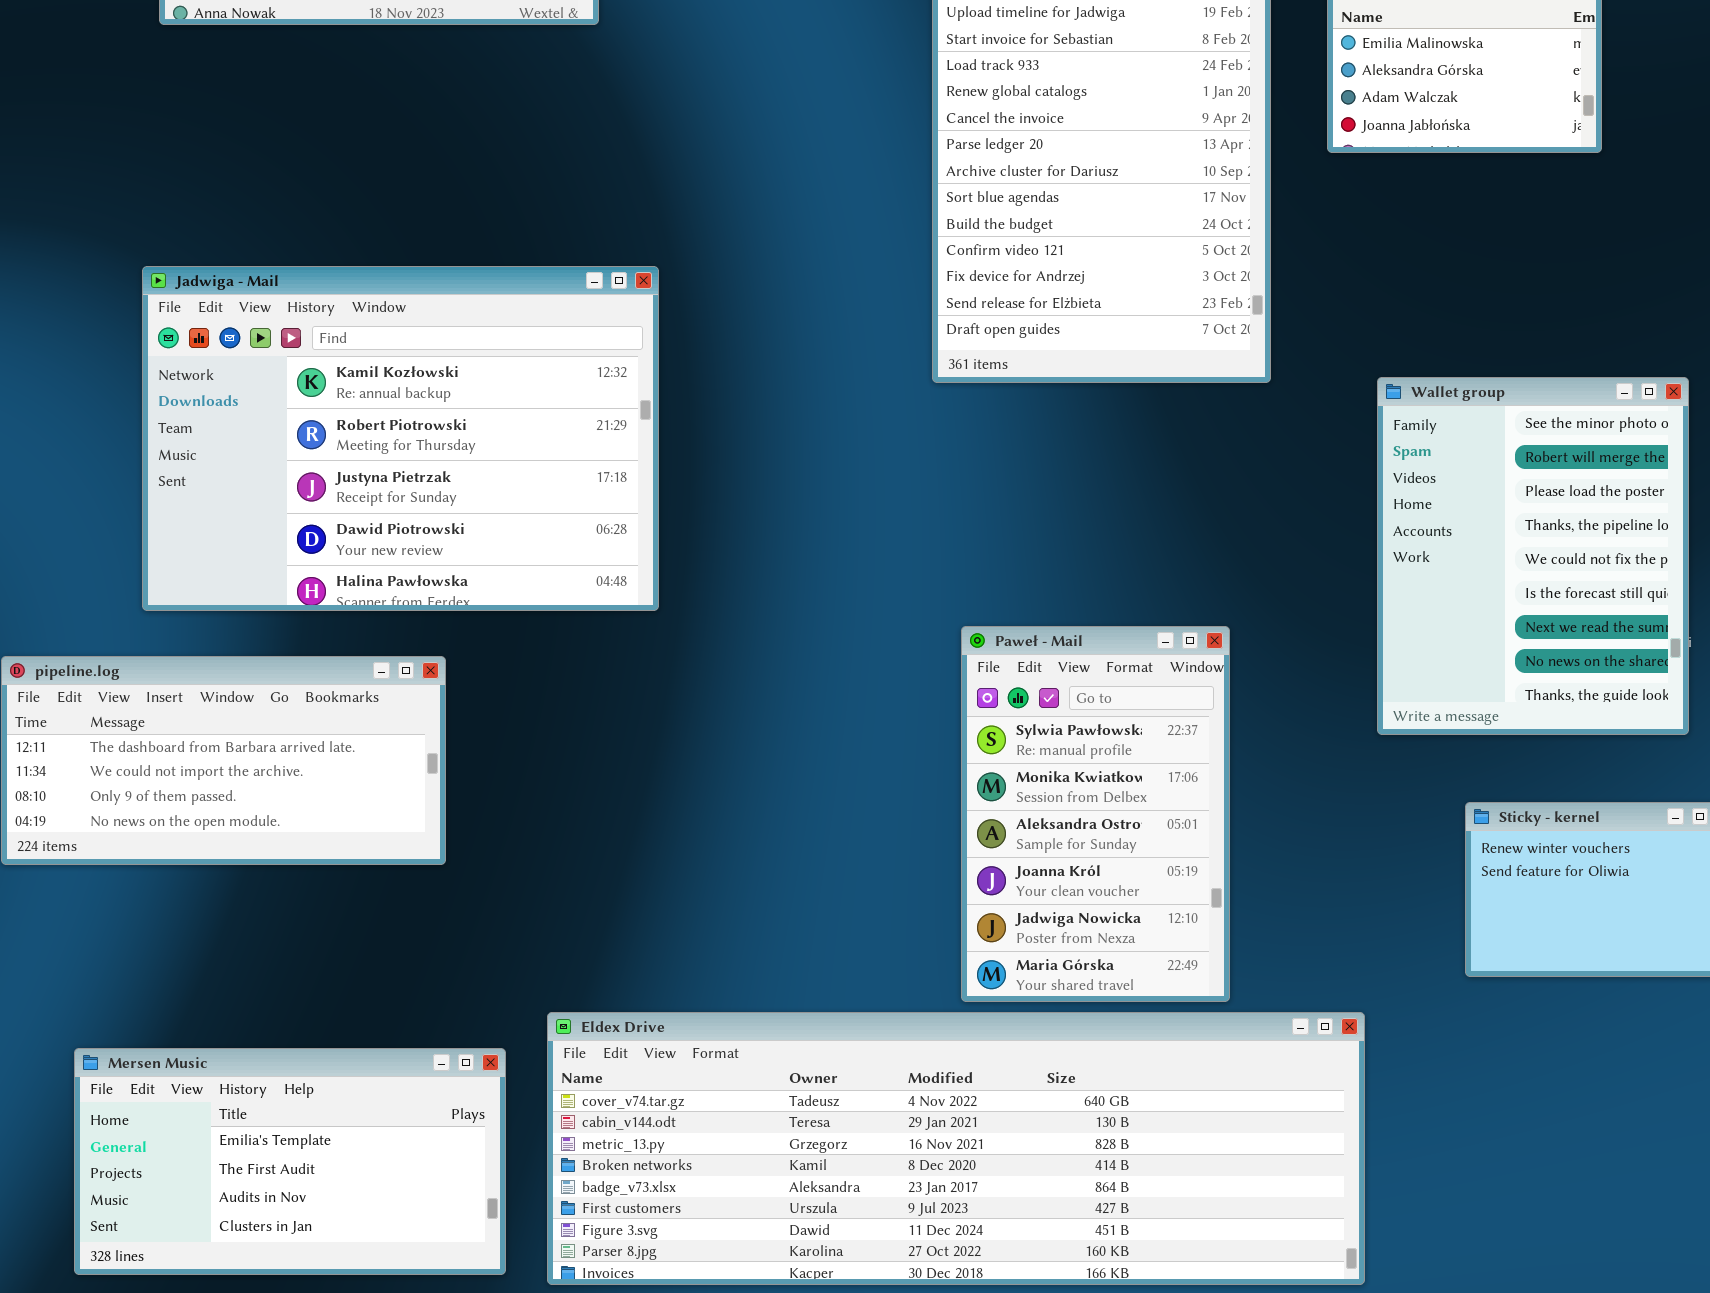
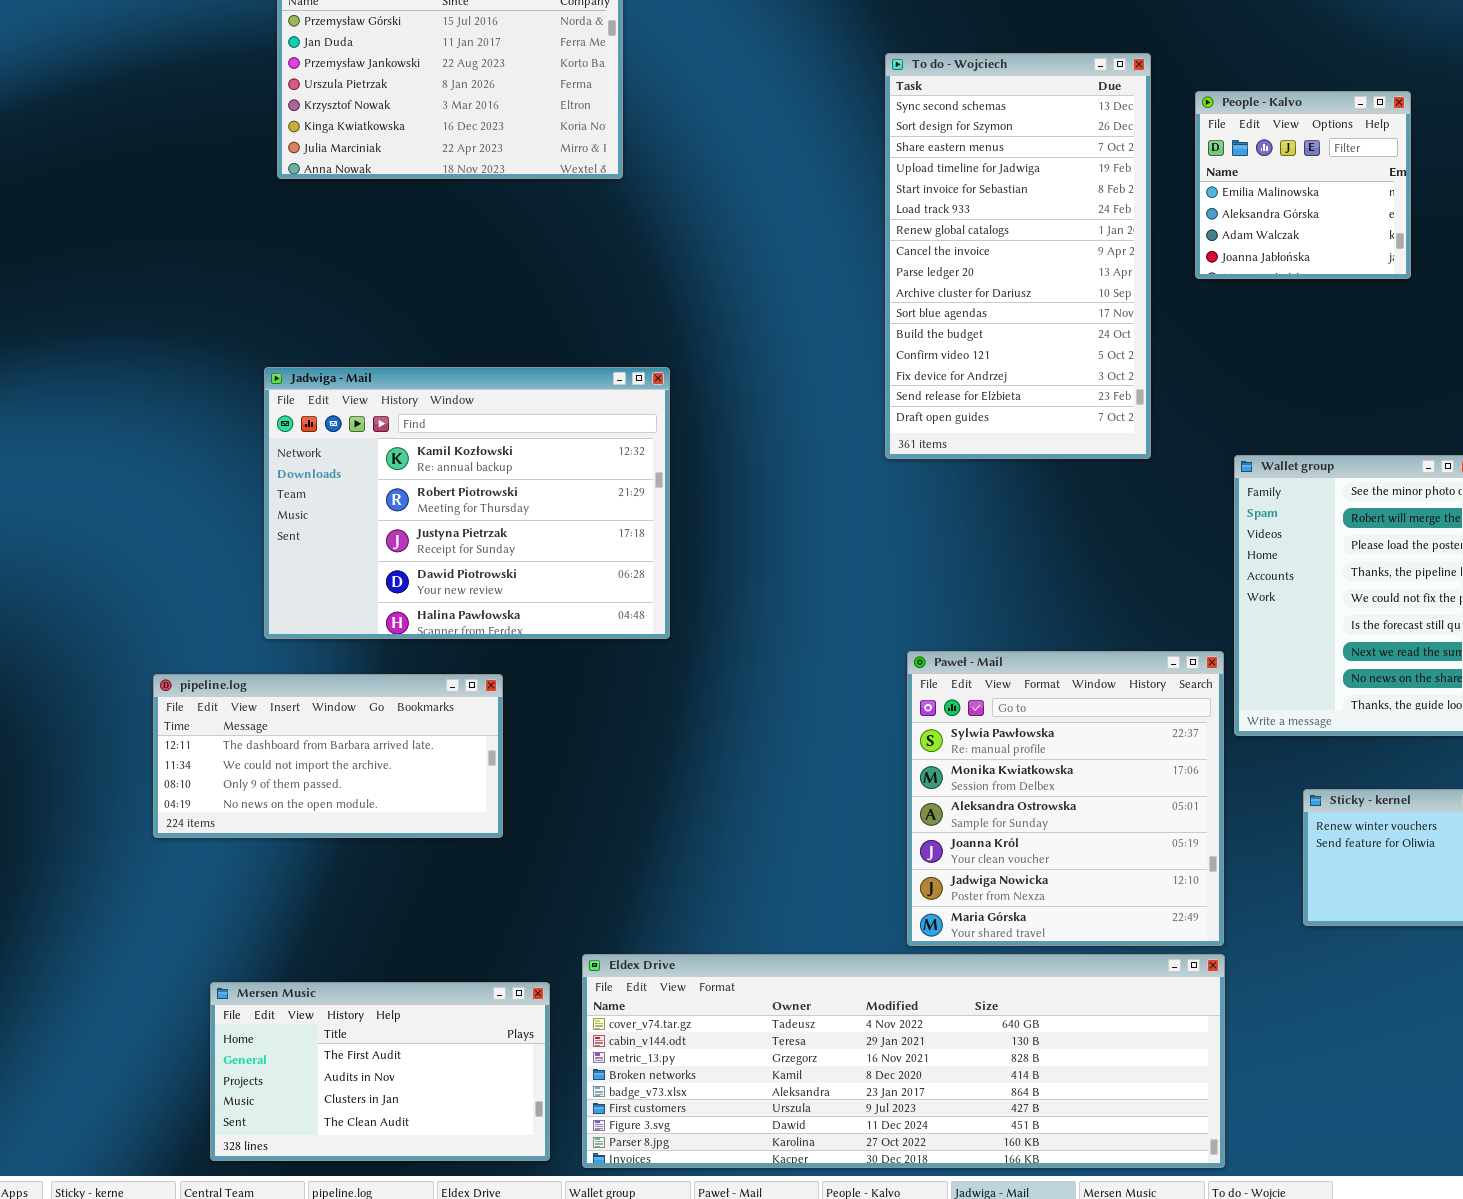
Paweł - Mail: [961,626,1230,1002] -> [907,651,1224,946], resized
Mersen Music: [74,1048,506,1275] -> [210,982,550,1161], scrolled down 1 row

